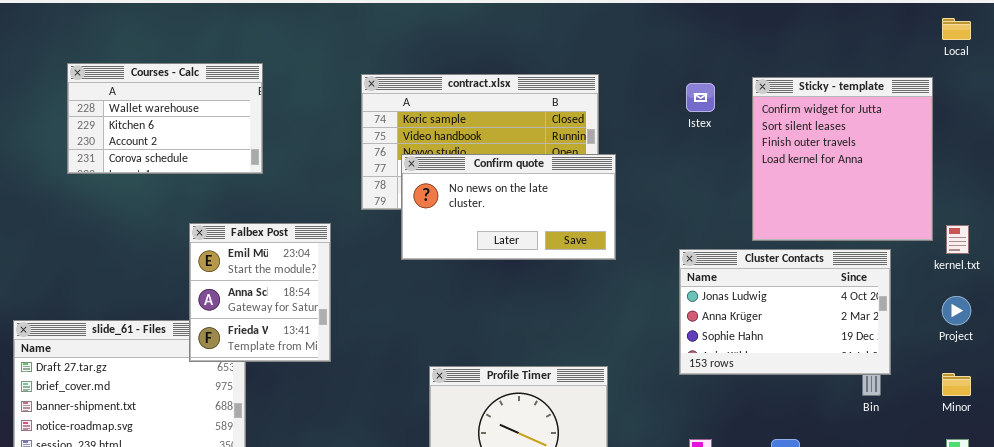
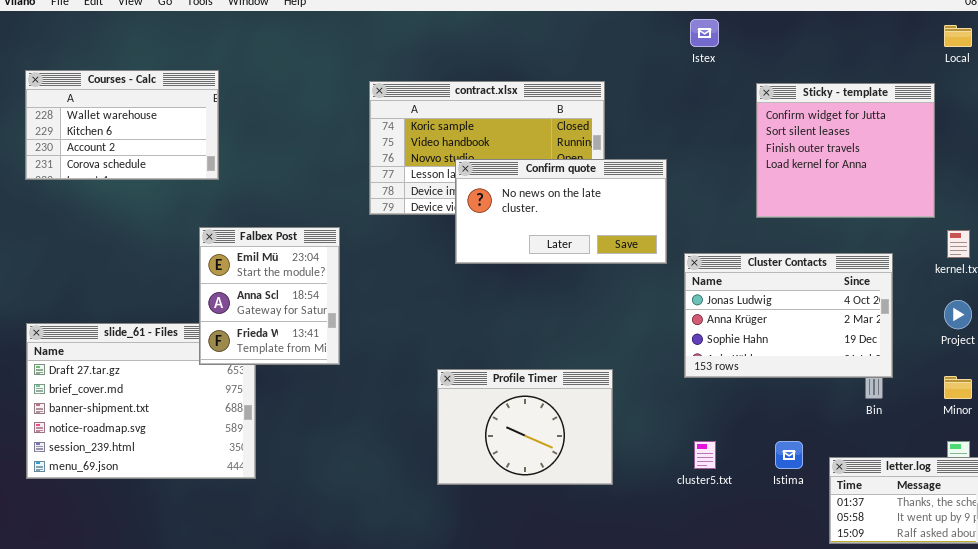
Courses - Calc: [67,63,263,174] -> [25,70,219,180], moved
Sticky - template: [752,77,933,241] -> [756,83,935,218], resized
Istex: [686,83,715,112] -> [690,19,719,47], moved
Confirm quote: [401,154,616,260] -> [455,159,667,264], moved

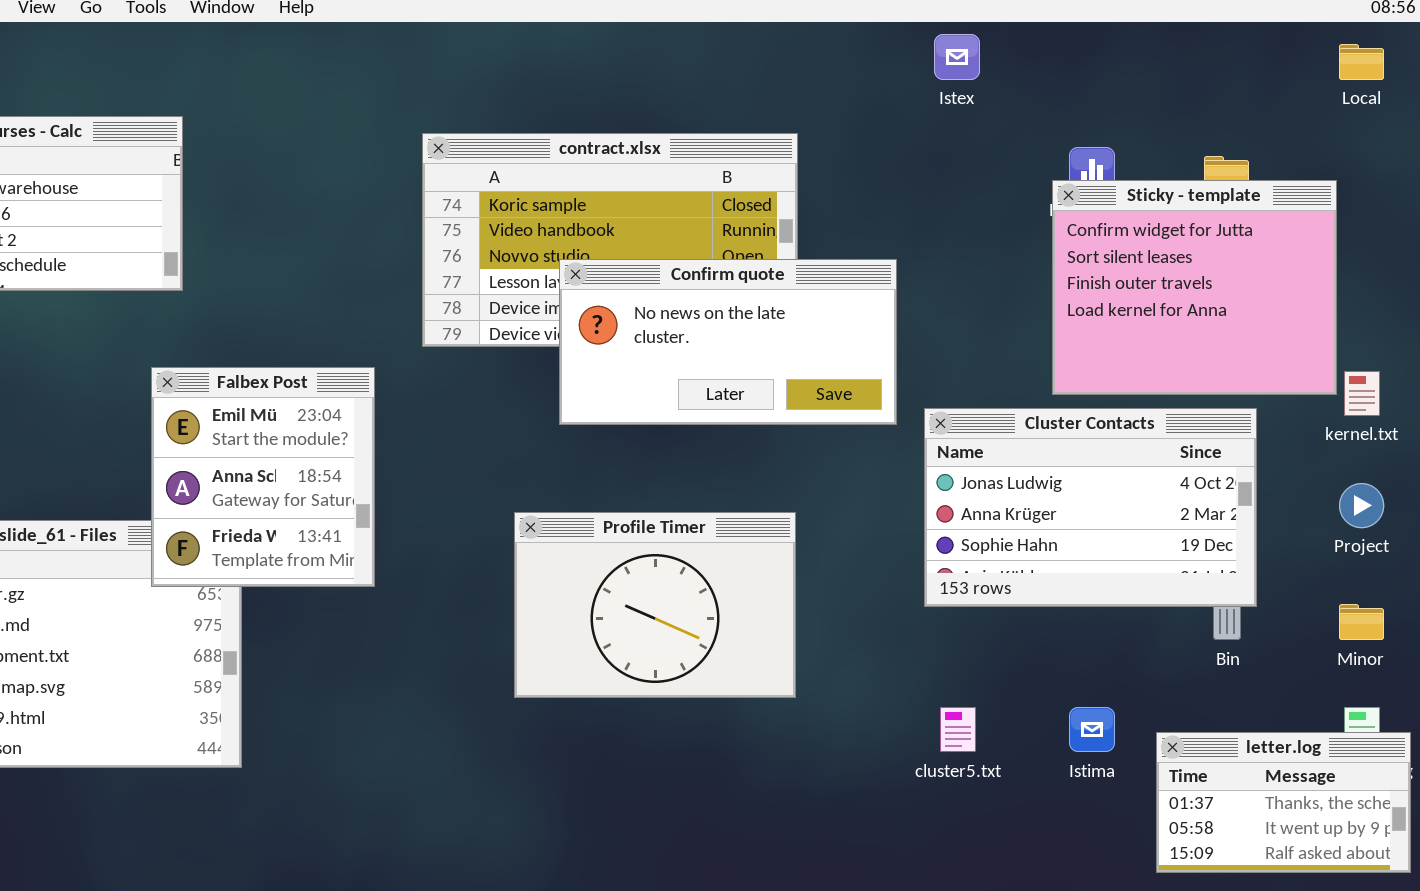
Sticky - template: [756,83,935,218] -> [1052,180,1337,395], moved
Profile Timer: [437,369,613,485] -> [514,512,796,698], moved

